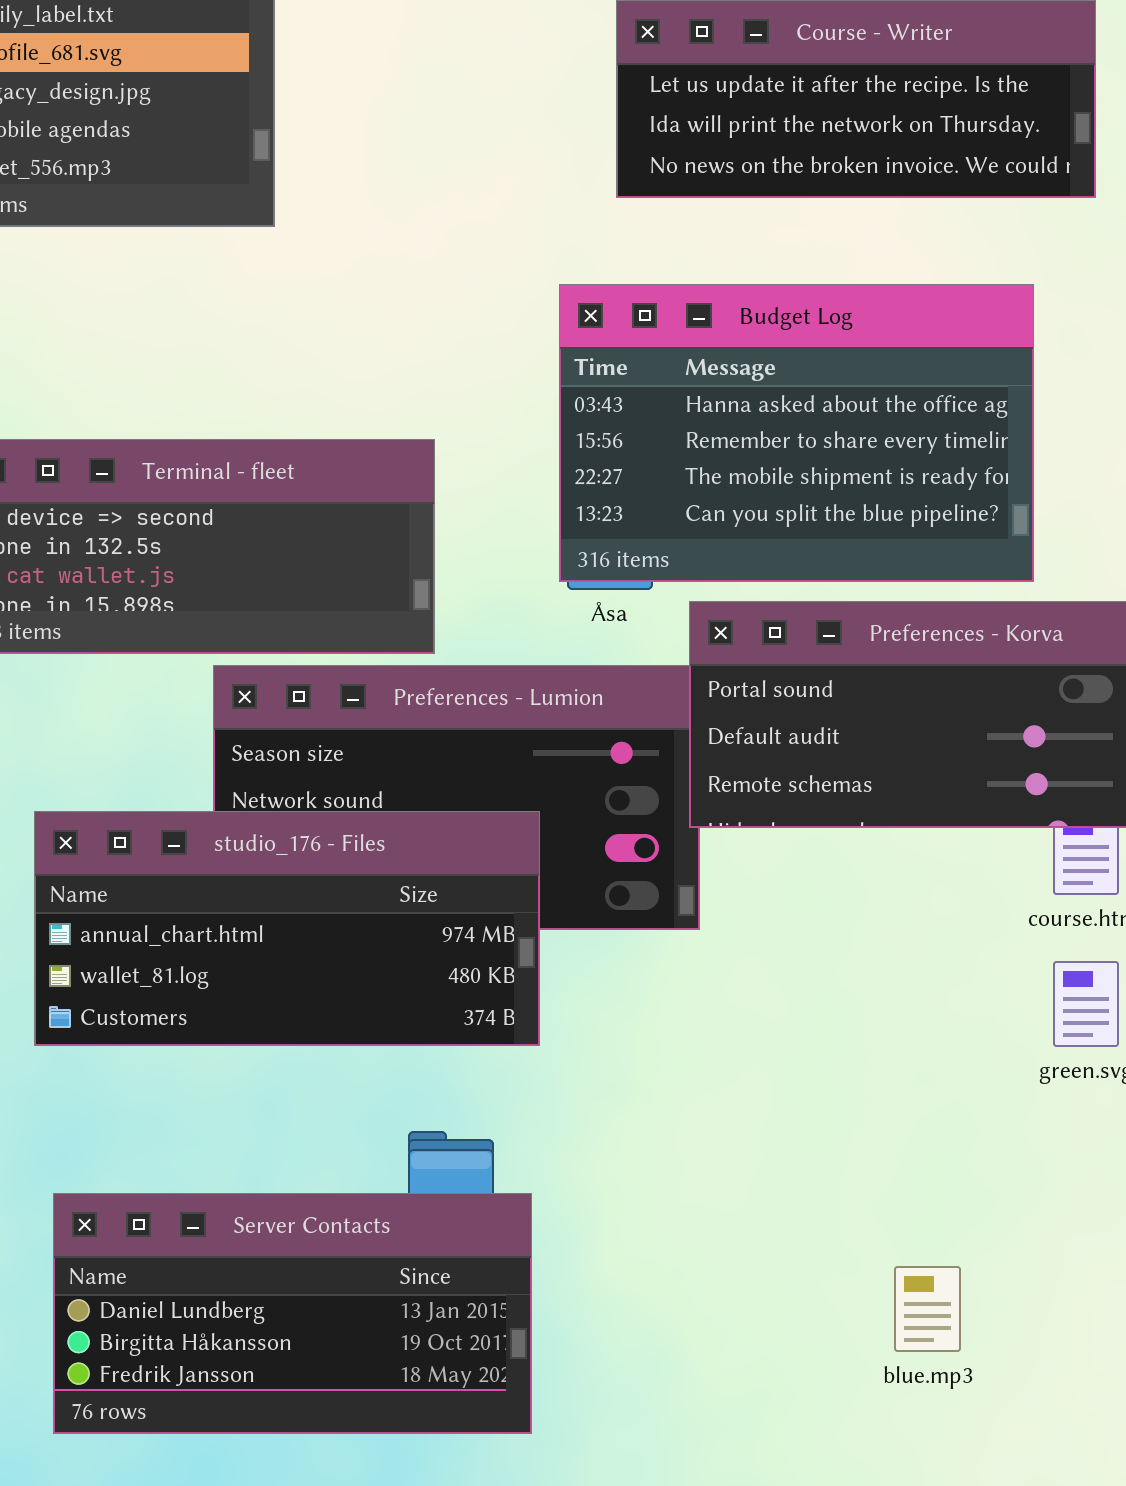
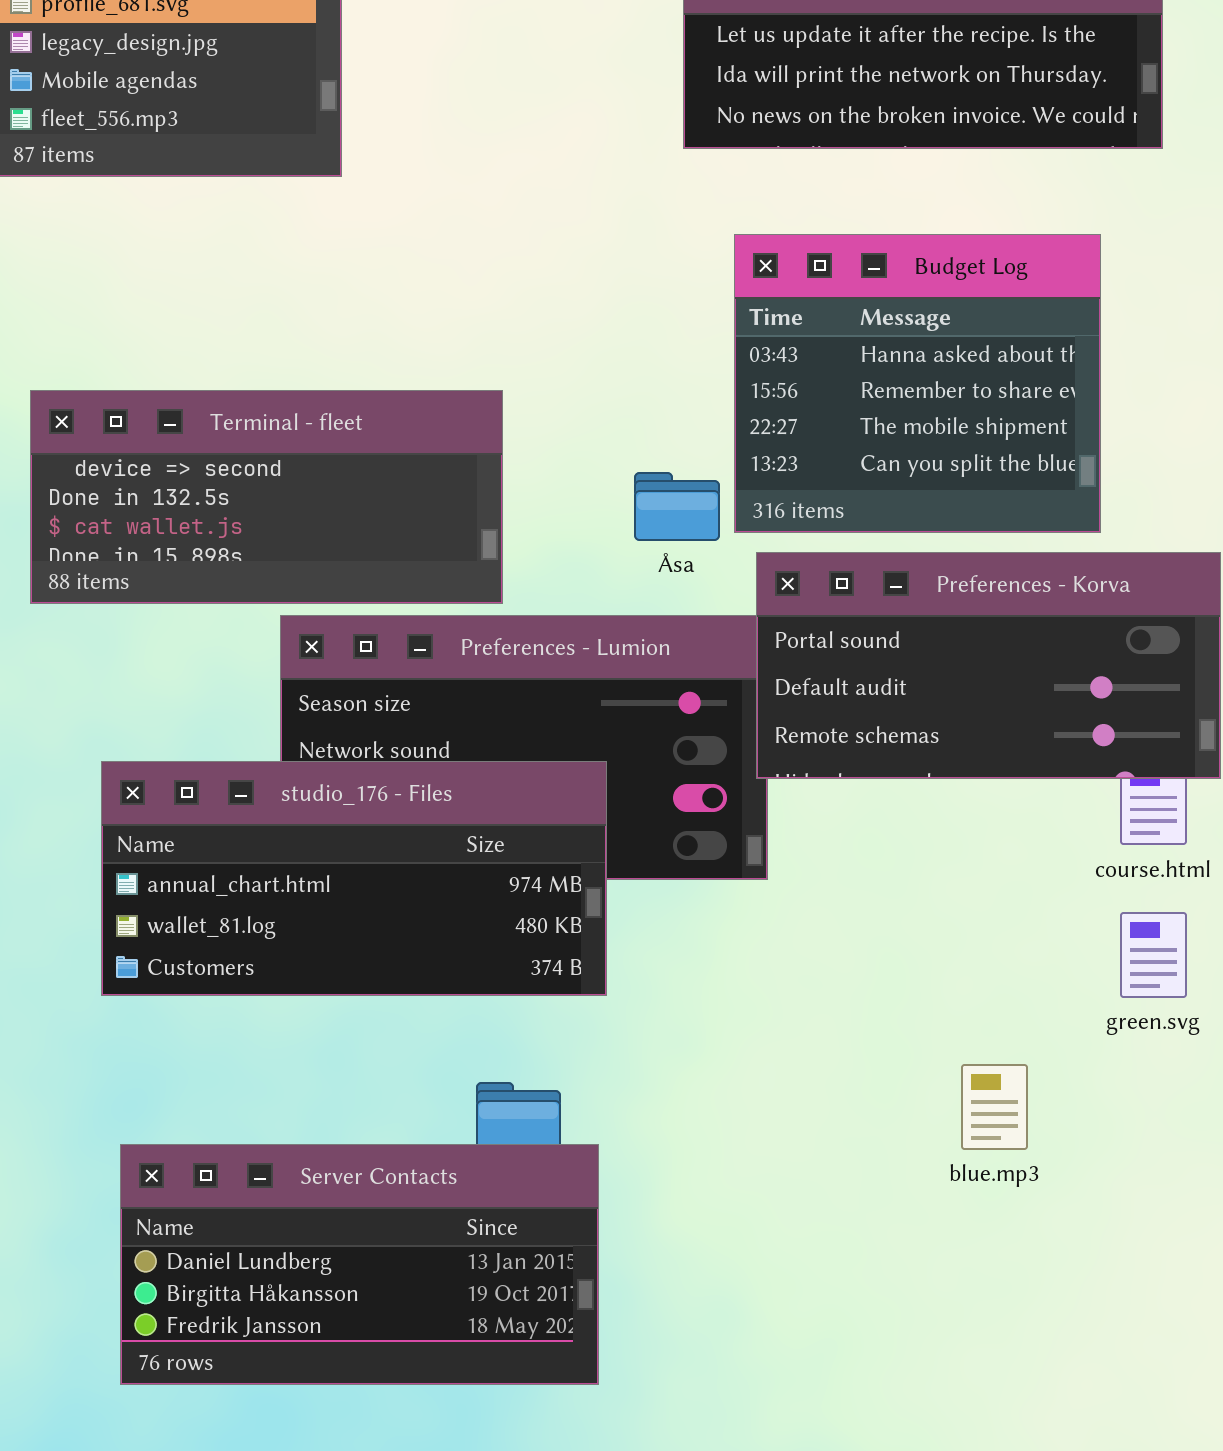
Budget Log: [559,284,1034,582] -> [734,234,1101,533], resized
blue.mp3: [894,1266,961,1352] -> [961,1064,1028,1150], moved

